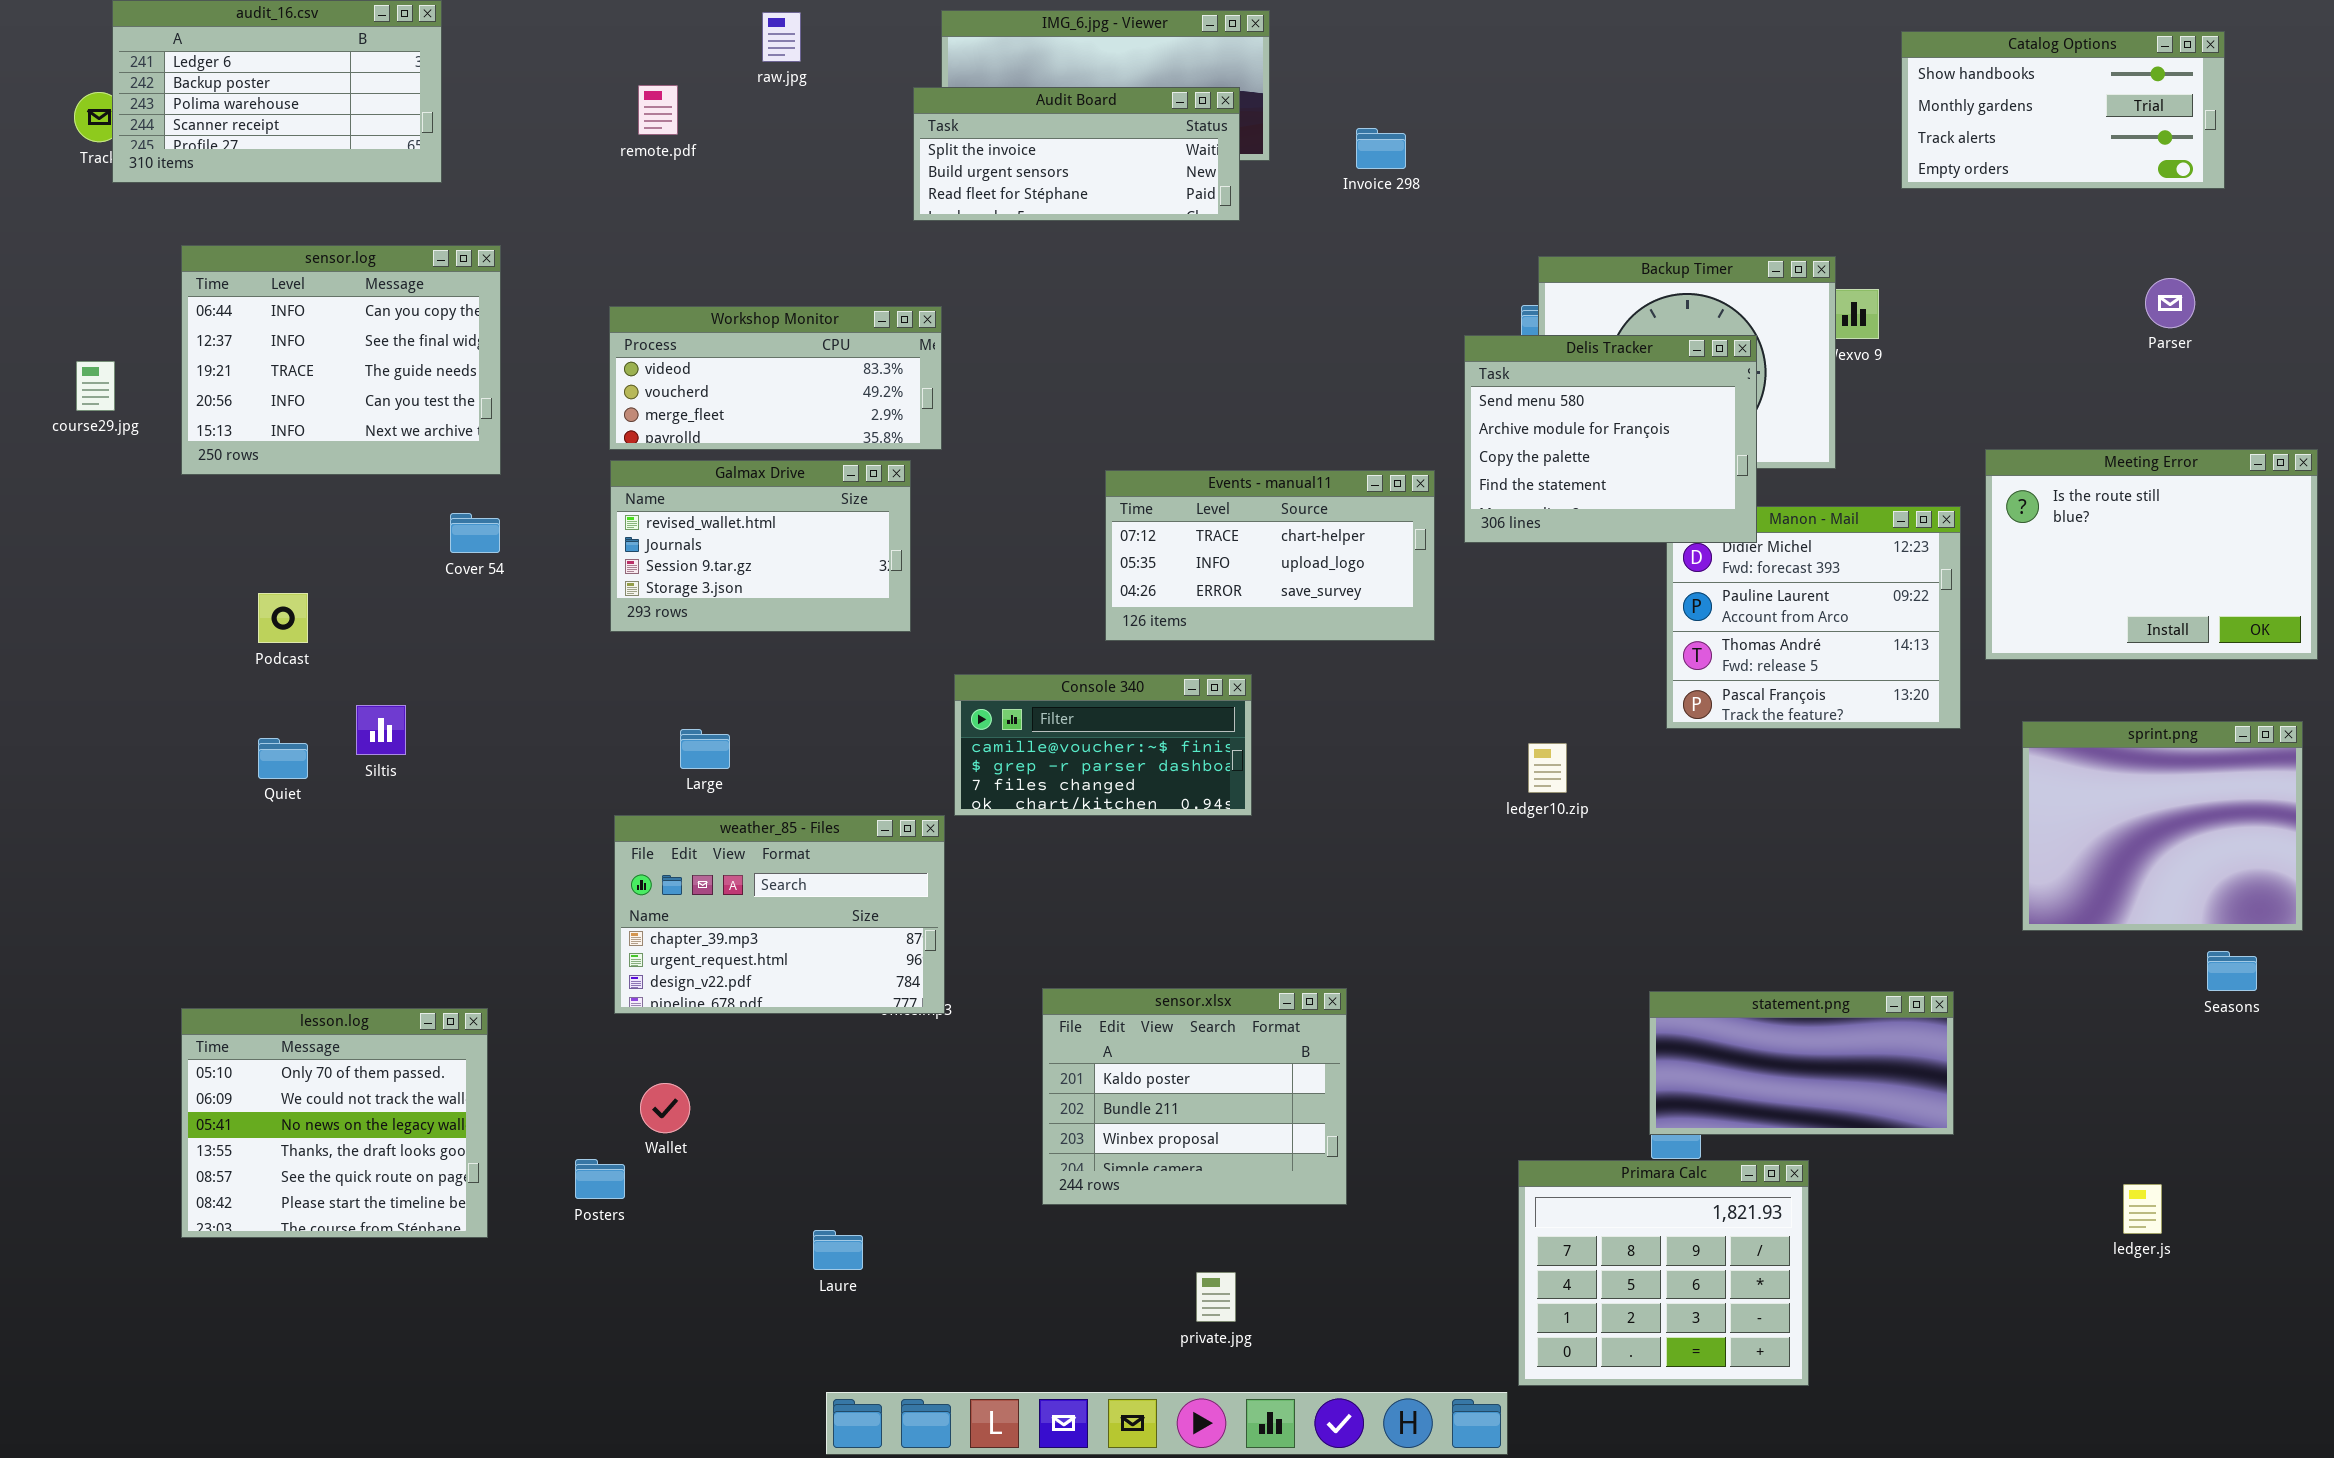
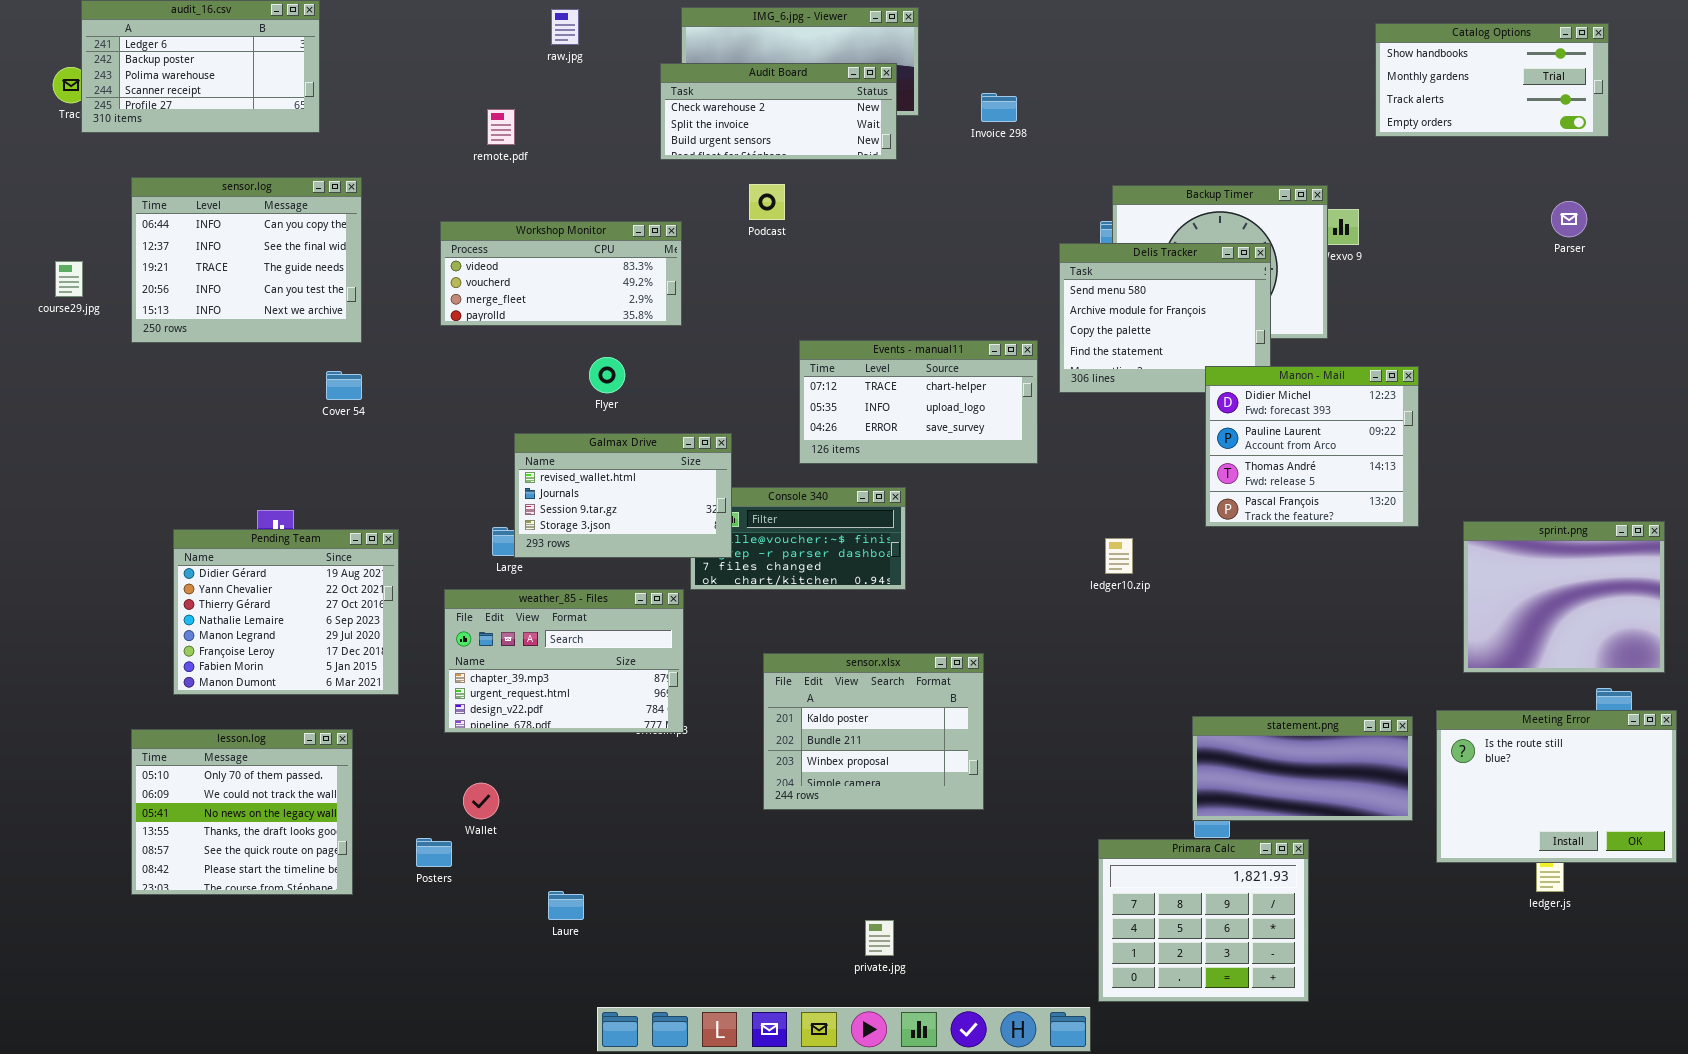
remote.pdf: [638,85,678,135] -> [487,109,515,145], moved
Audit Board: [913,87,1240,221] -> [660,63,897,160], scrolled up 1 row
Meeting Error: [1985,449,2318,660] -> [1436,710,1677,863], moved
Galmax Drive: [610,460,911,632] -> [514,433,732,558], moved
Manon - Mail: [1666,506,1961,729] -> [1205,366,1419,527], raised
Podcast: [258,593,308,643] -> [749,184,785,220], moved
Pending Team: none -> [173,529,399,695], opened
sensor.xlsx: [1042,988,1347,1205] -> [763,653,984,810], moved
Laure: [813,1230,863,1270] -> [548,891,584,920], moved

